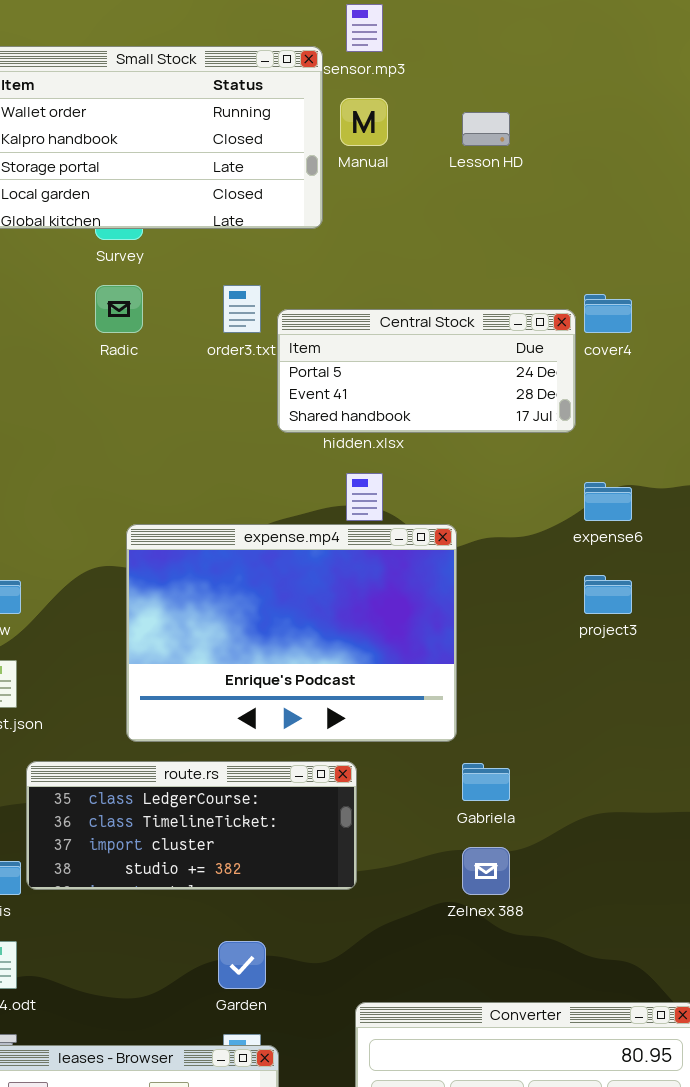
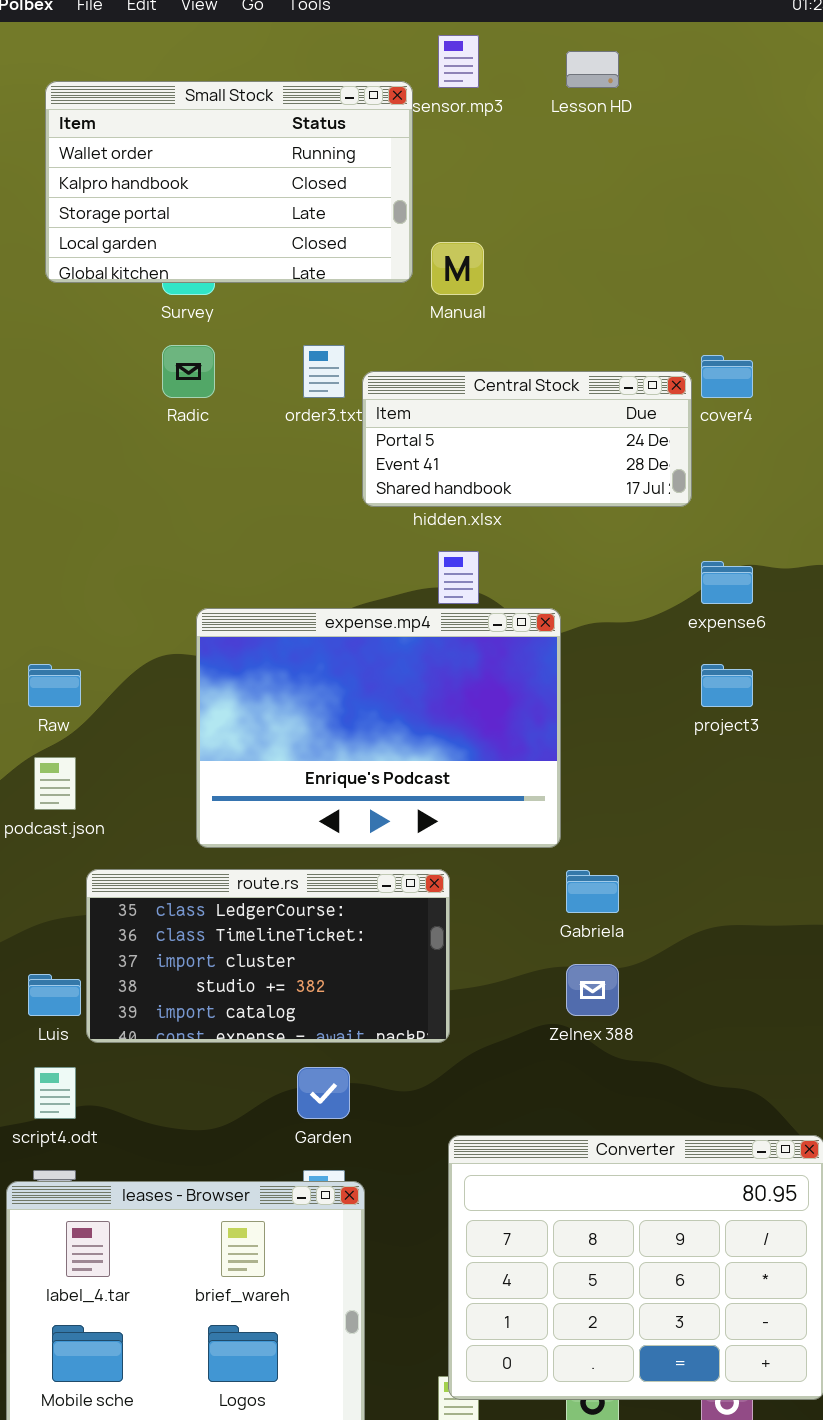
Manual: [340,98,388,146] -> [431,242,484,295], moved
Lesson HD: [462,112,510,146] -> [566,51,619,88], moved
route.rs: [26,761,357,890] -> [86,869,450,1043], resized

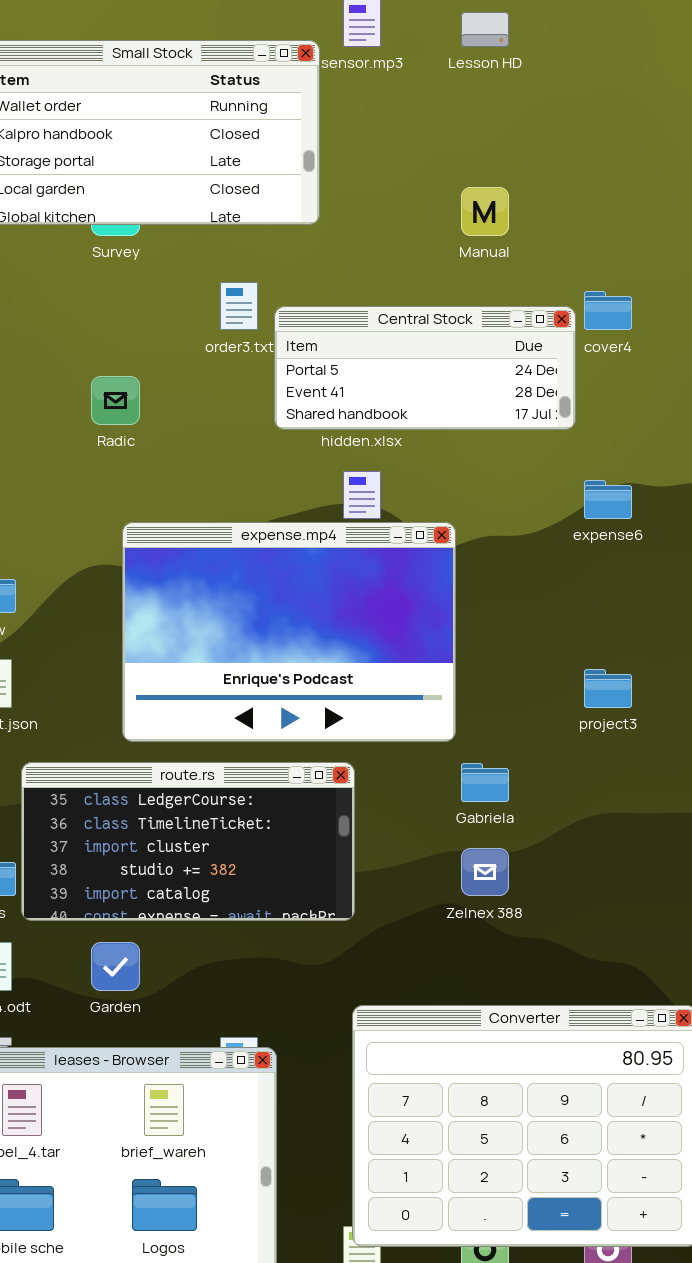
Manual: [431,242,484,295] -> [461,187,509,236], moved
Radic: [162,345,215,398] -> [91,376,140,425], moved
project3: [701,664,753,707] -> [584,669,632,708], moved
Garden: [297,1067,350,1119] -> [91,942,140,991], moved

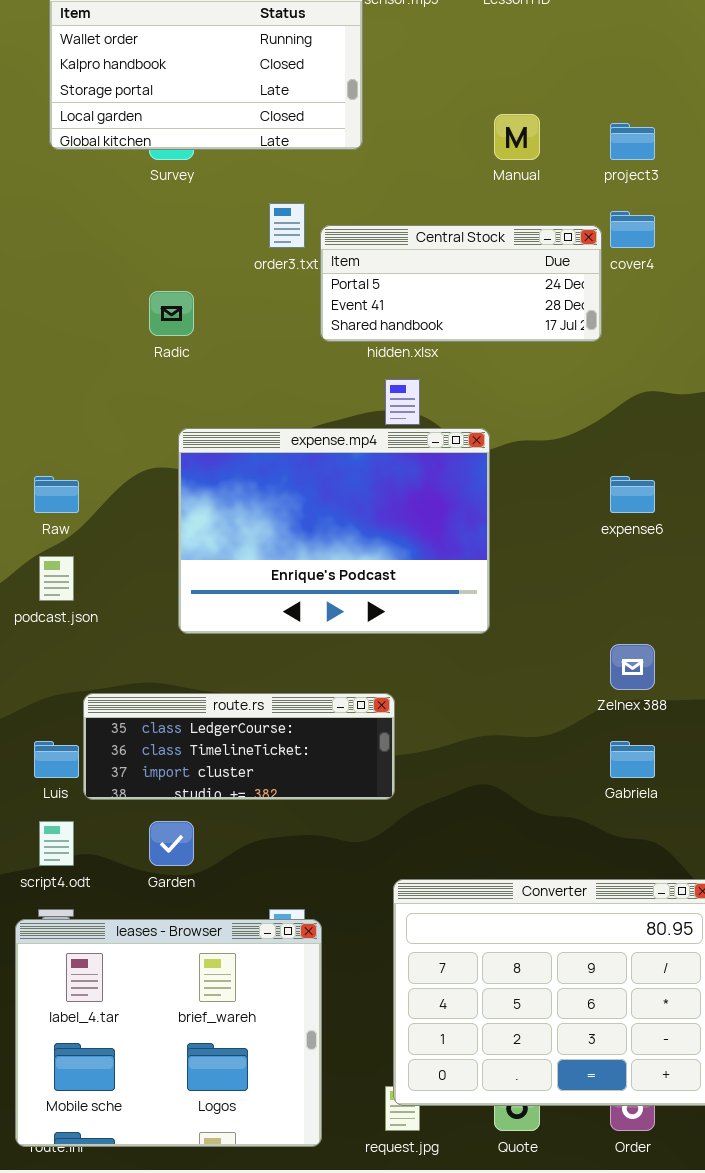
expense6: [584,480,632,519] -> [610,476,655,513], moved
project3: [584,669,632,708] -> [610,123,655,160], moved
route.rs: [21,762,355,921] -> [83,693,395,800], resized
Gabriela: [461,763,509,802] -> [610,741,655,778], moved
Zelnex 388: [461,848,509,896] -> [610,644,655,690], moved

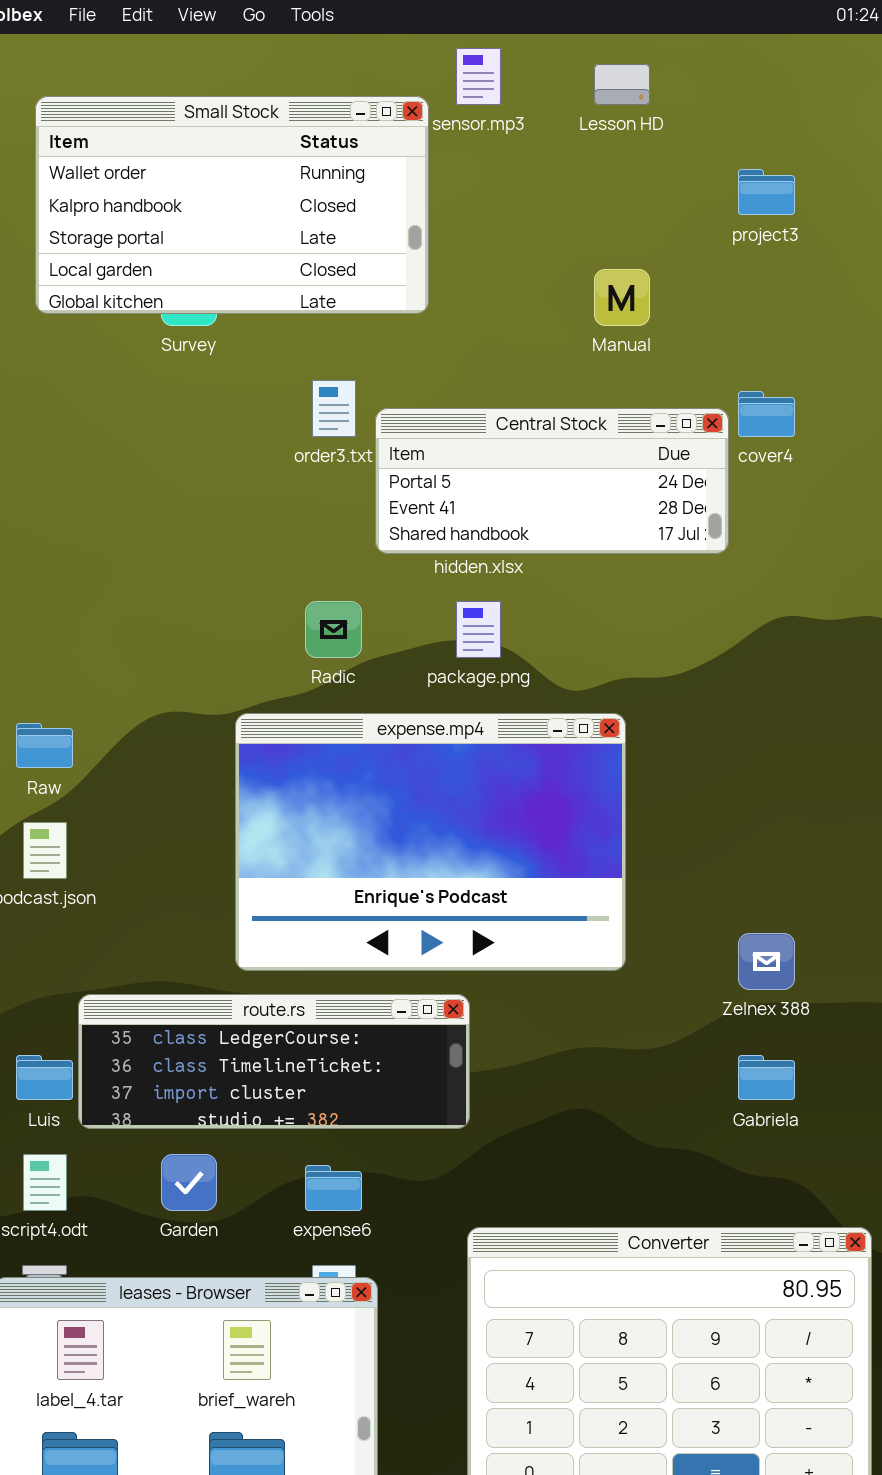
project3: [610,123,655,160] -> [738,169,795,215], moved
Radic: [149,291,194,336] -> [305,601,362,658], moved
expense.mp4: [178,428,490,634] -> [235,713,626,971], moved
expense6: [610,476,655,513] -> [305,1165,362,1211], moved

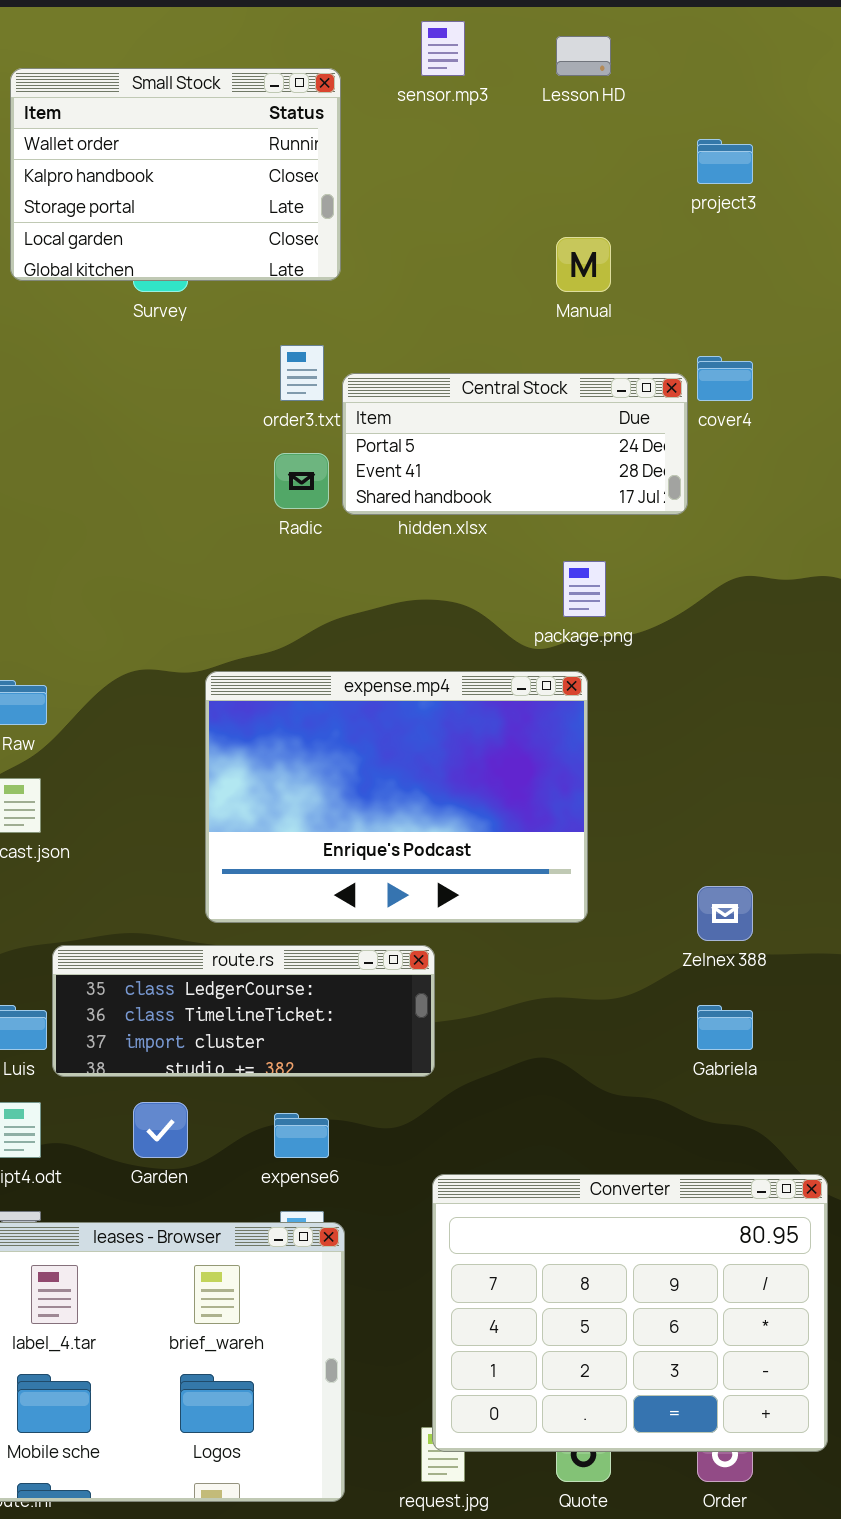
Small Stock: [35,96,429,314] -> [10,68,341,281], resized
Radic: [305,601,362,658] -> [274,453,329,509], moved
package.png: [456,601,501,658] -> [563,561,606,617], moved

